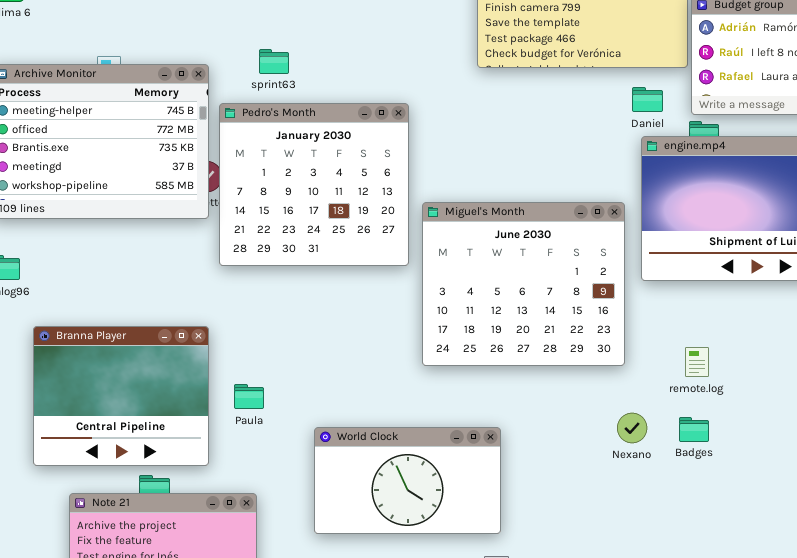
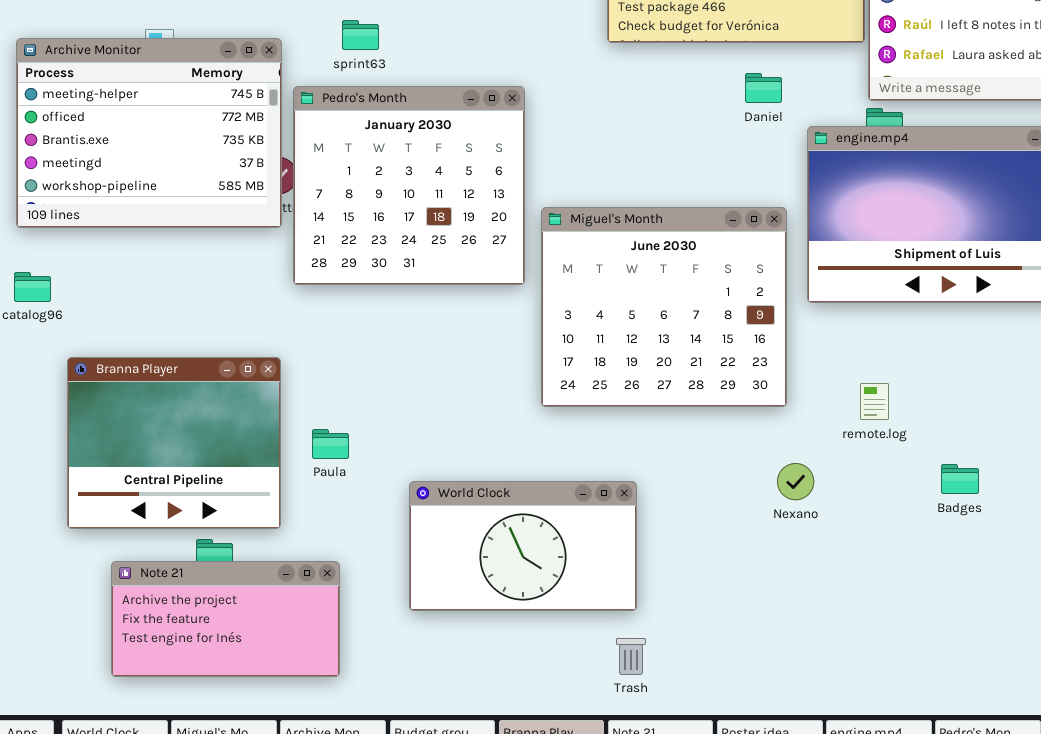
Daniel: [632,87,663,112] -> [745,73,782,103], moved
Badges: [679,417,709,442] -> [941,464,979,494], moved

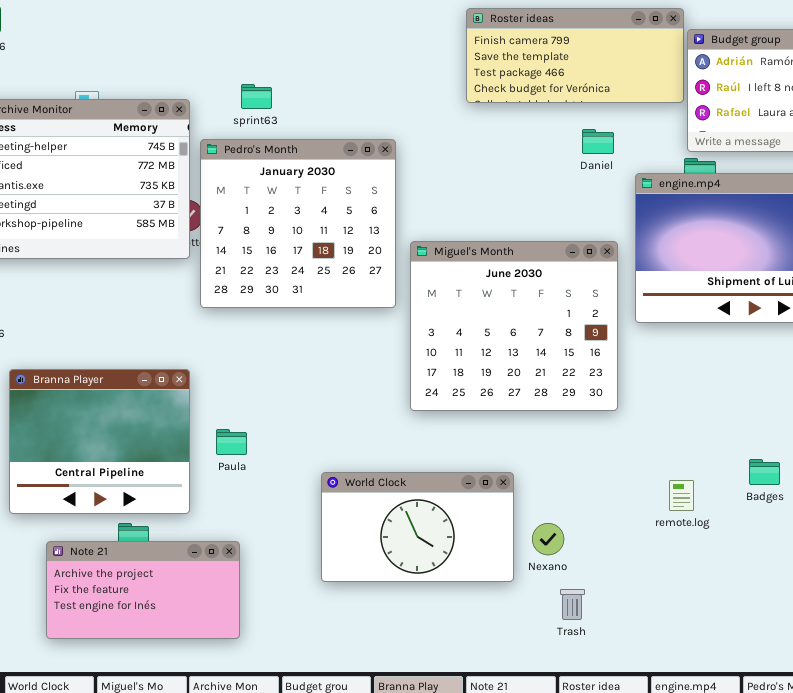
remote.log: [860,383,889,420] -> [669,480,694,511], moved
Nexano: [777,463,814,500] -> [532,523,564,555], moved
World Clock: [409,481,637,611] -> [321,472,514,582], moved
Trash: [616,638,646,675] -> [560,589,585,620], moved

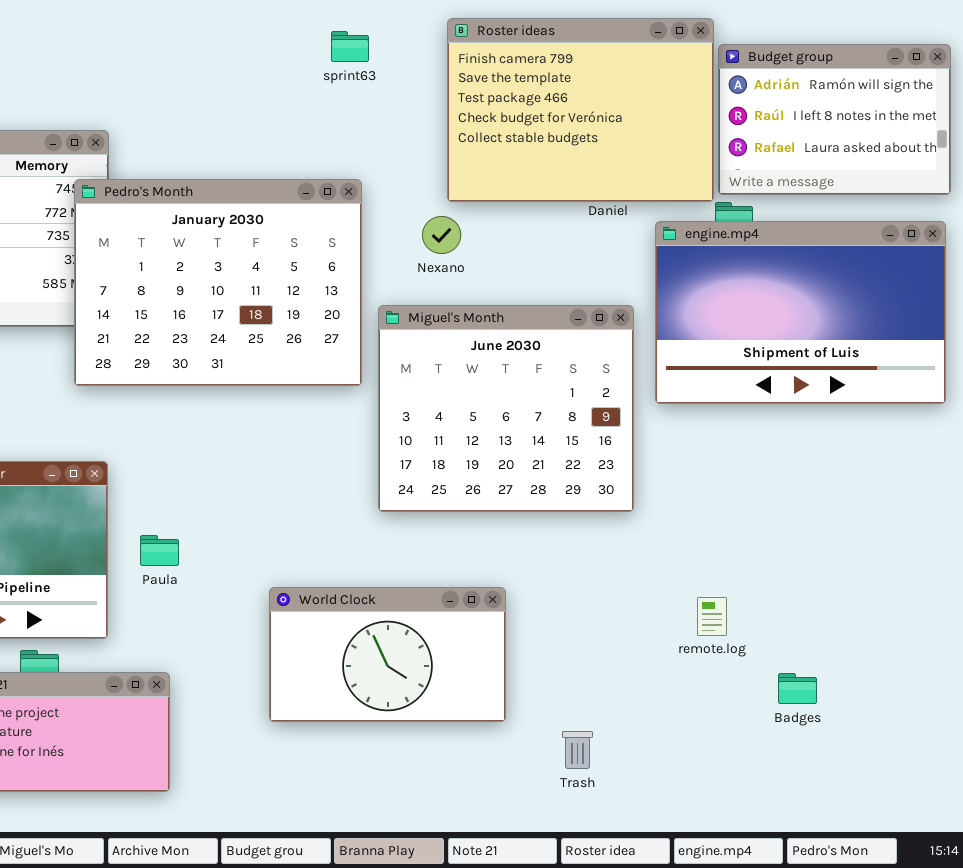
Roster ideas: [466,8,684,103] -> [447,18,714,202], resized
sprint63: [241,84,272,109] -> [331,31,369,62], moved
Pedro's Month: [200,139,396,308] -> [74,179,362,386], resized
Badges: [749,459,780,485] -> [778,673,817,704], moved
Nexano: [532,523,564,555] -> [422,216,461,254], moved

